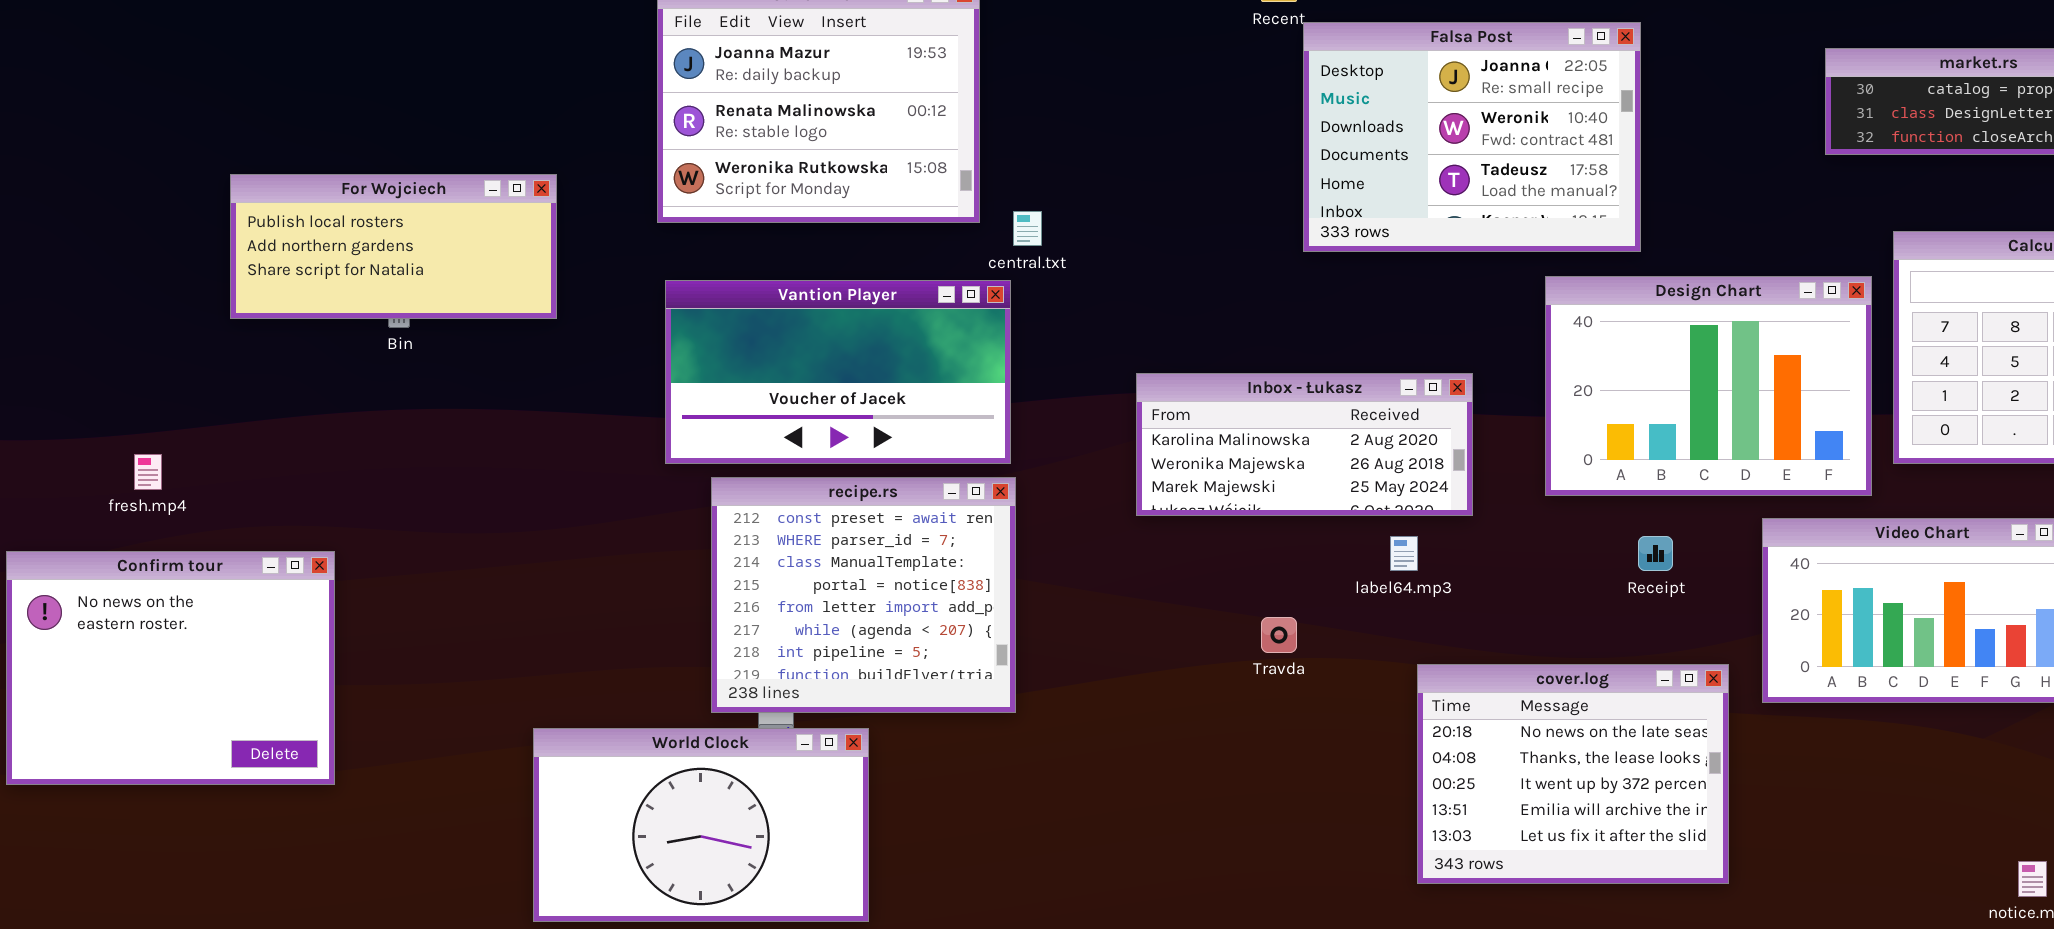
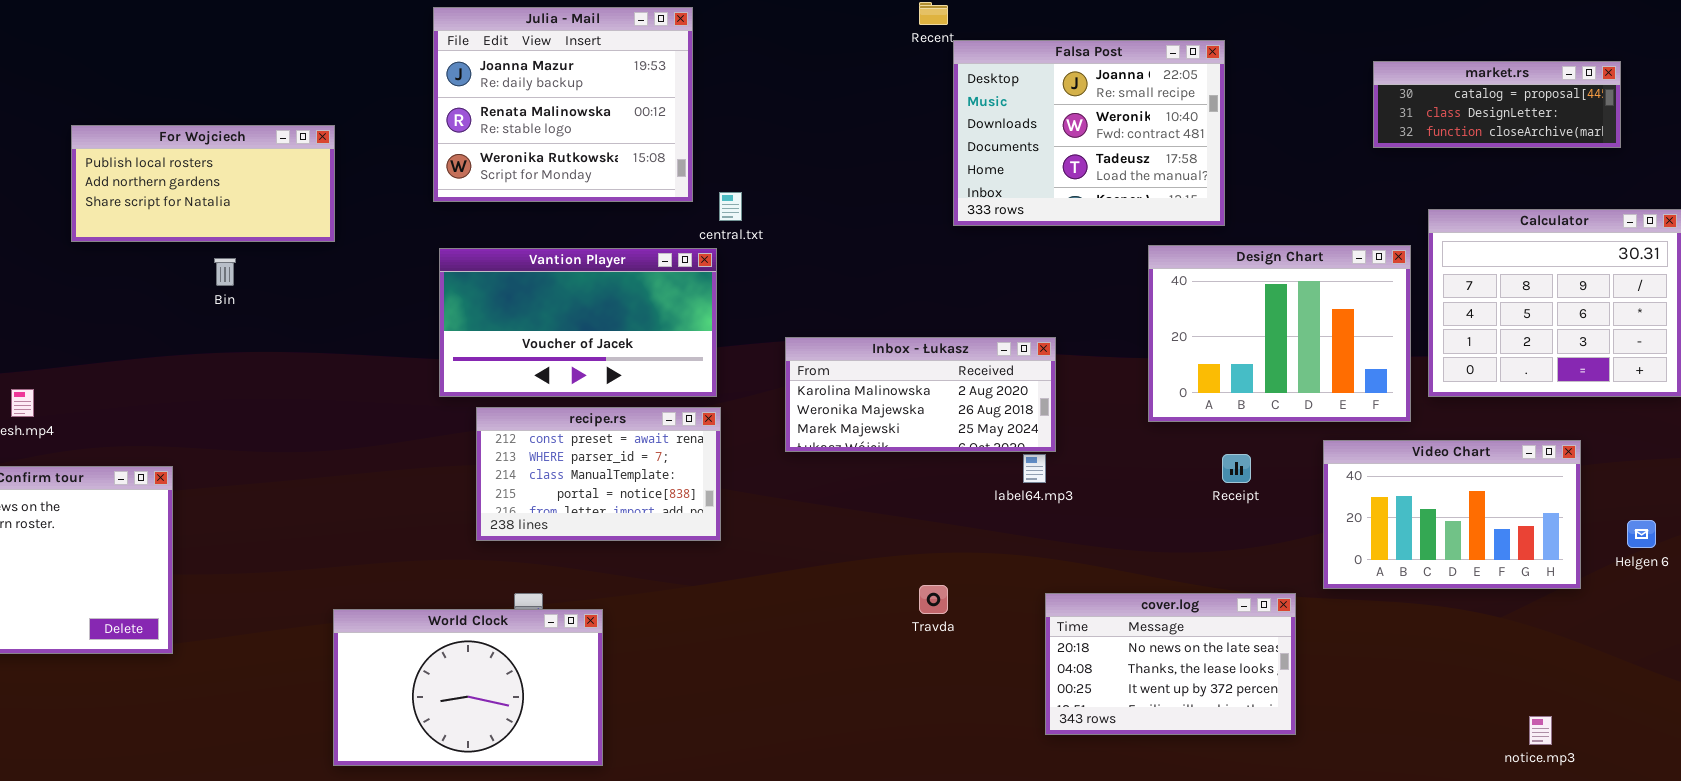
For Wojciech: [230,174,557,319] -> [71,125,335,242], moved
Inbox - Łukasz: [1136,373,1473,516] -> [785,337,1056,452], moved
recipe.rs: [711,477,1016,713] -> [476,407,721,541], resized
Travda: [1261,617,1297,653] -> [919,585,948,614], moved
cover.log: [1417,664,1729,884] -> [1045,593,1296,735], resized

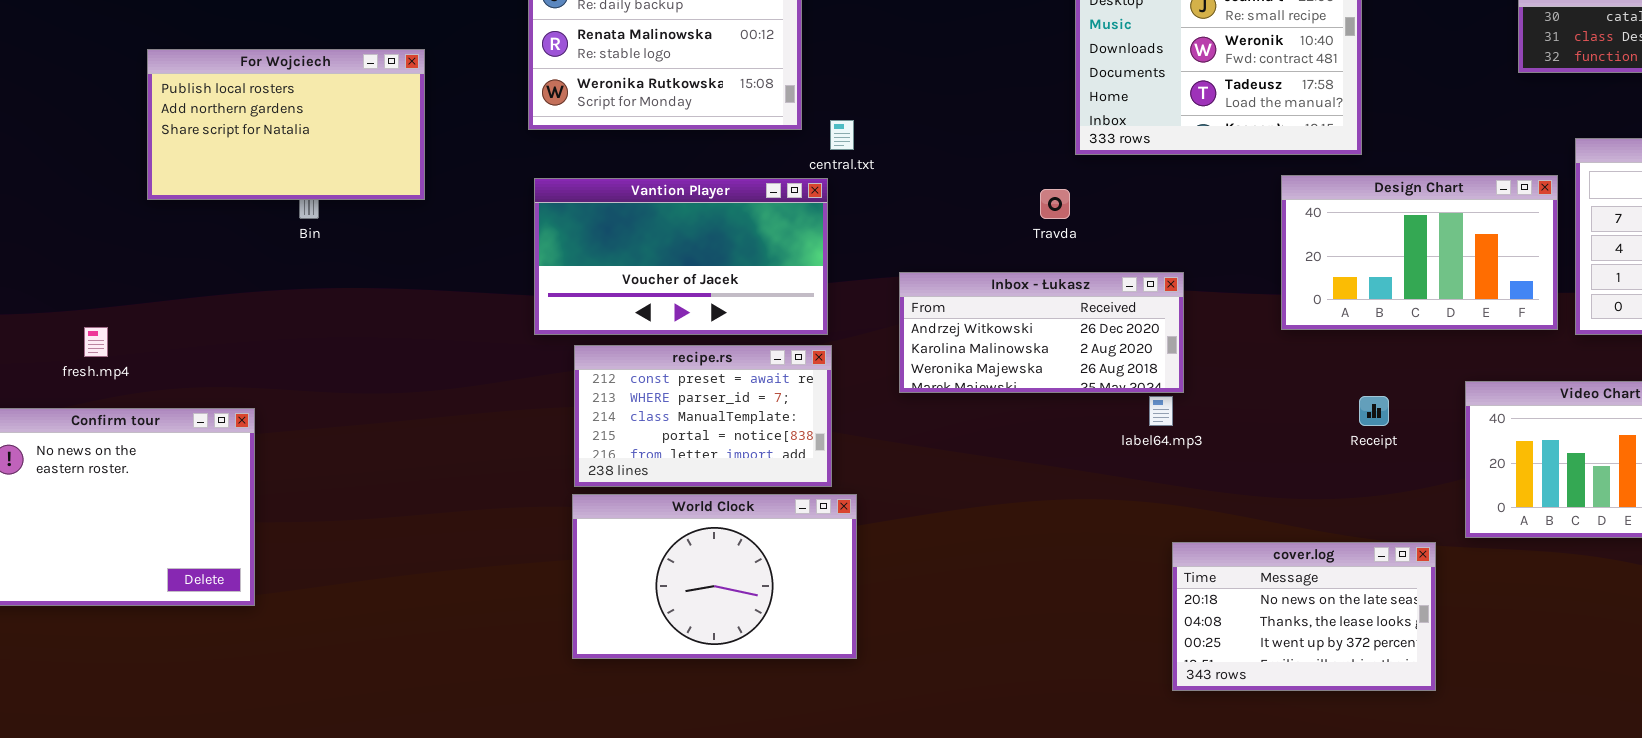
For Wojciech: [71,125,335,242] -> [147,49,425,200], resized
Design Chart: [1148,245,1411,422] -> [1281,175,1558,330], resized
Inbox - Łukasz: [785,337,1056,452] -> [899,272,1184,393], scrolled up 1 row
Travda: [919,585,948,614] -> [1040,189,1070,219], moved
World Clock: [333,609,603,766] -> [572,494,857,659], moved

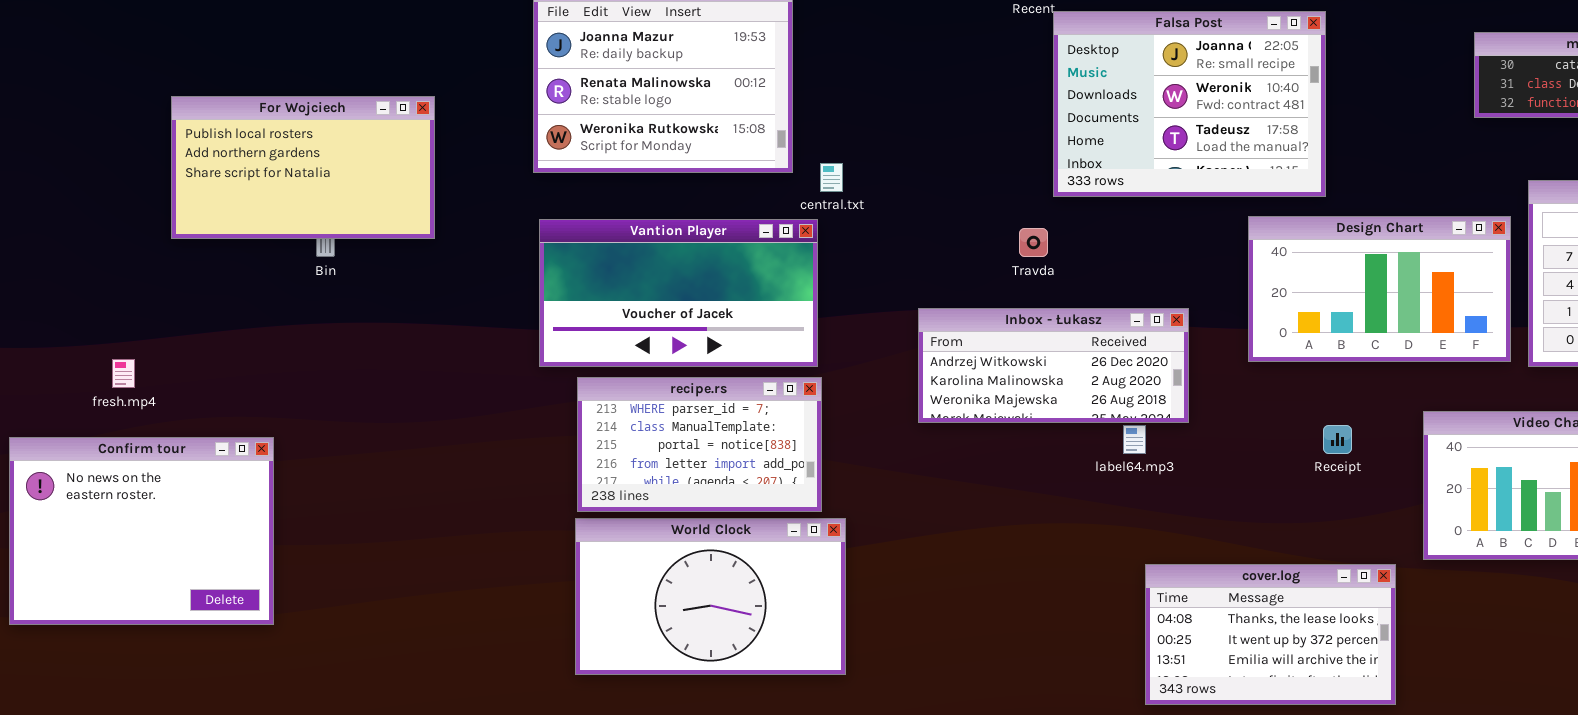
Inbox - Łukasz: [899,272,1184,393] -> [918,308,1189,423], moved
recipe.rs: [574,345,832,487] -> [577,377,822,512], scrolled down 1 row
cover.log: [1172,542,1436,691] -> [1145,564,1396,705], scrolled down 1 row

